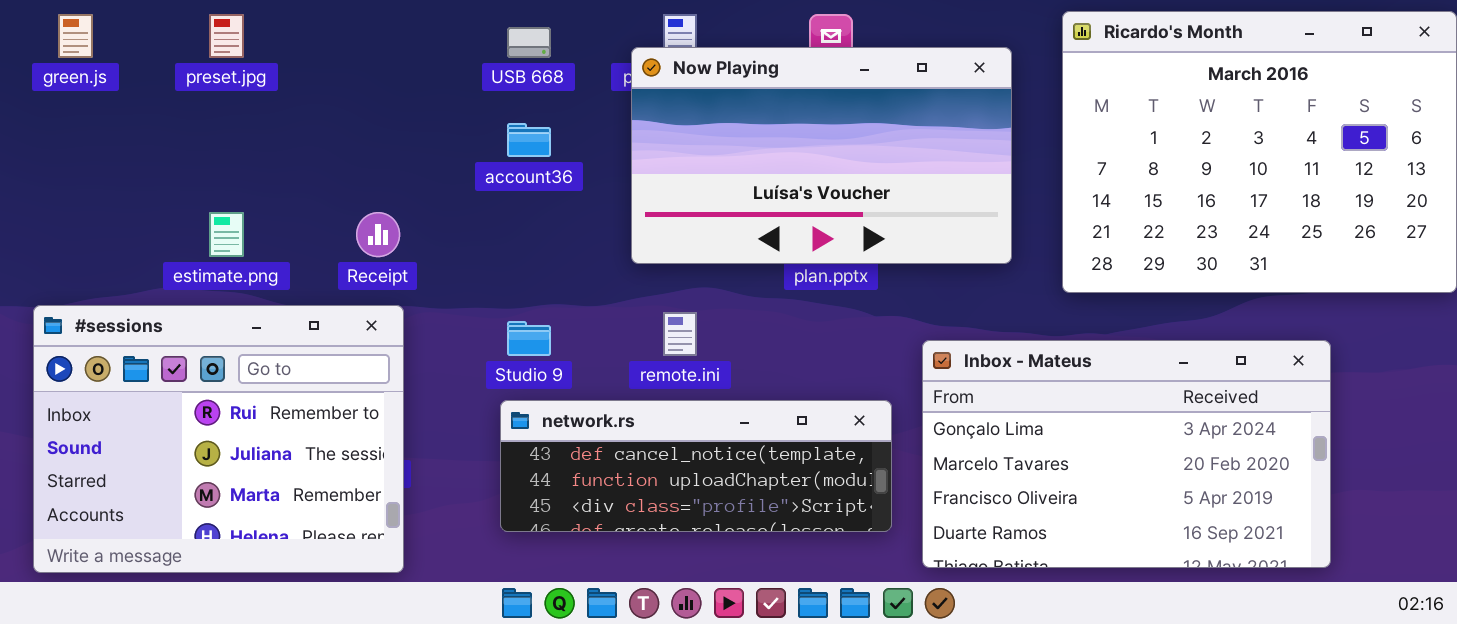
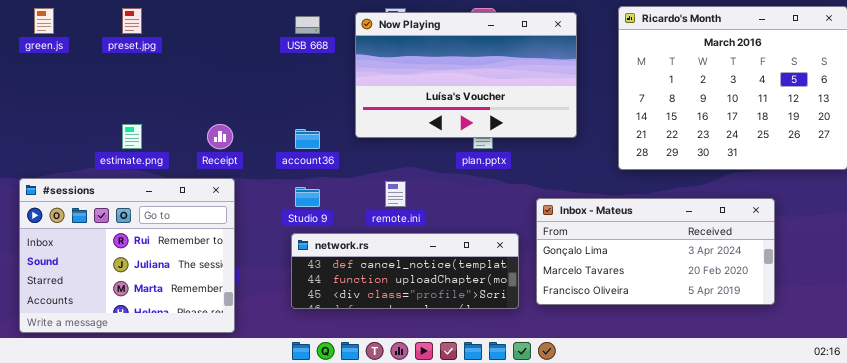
Now Playing: [631,47,1012,264] -> [355,12,577,138], moved
account36: [507,123,551,157] -> [295,129,320,149], moved
Inbox - Mateus: [922,340,1331,568] -> [536,198,775,305], resized

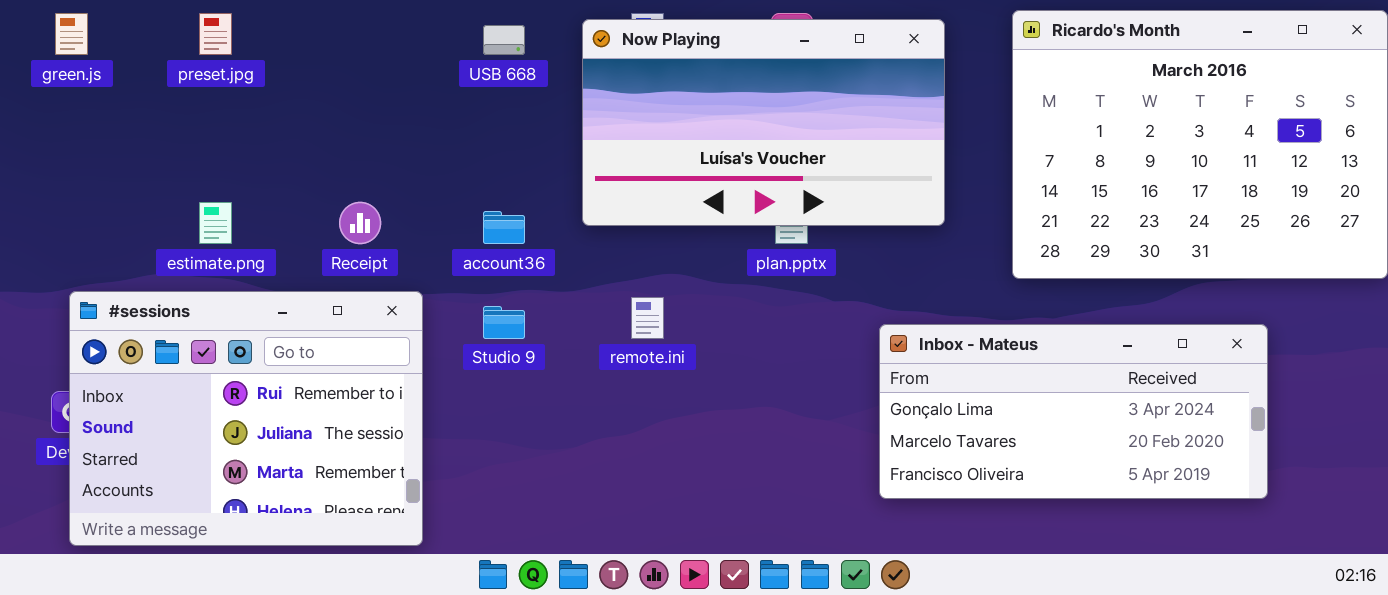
#sessions: [19,178,235,333] -> [69,291,423,546], moved
network.rs: [291,233,519,309] -> none, closed

